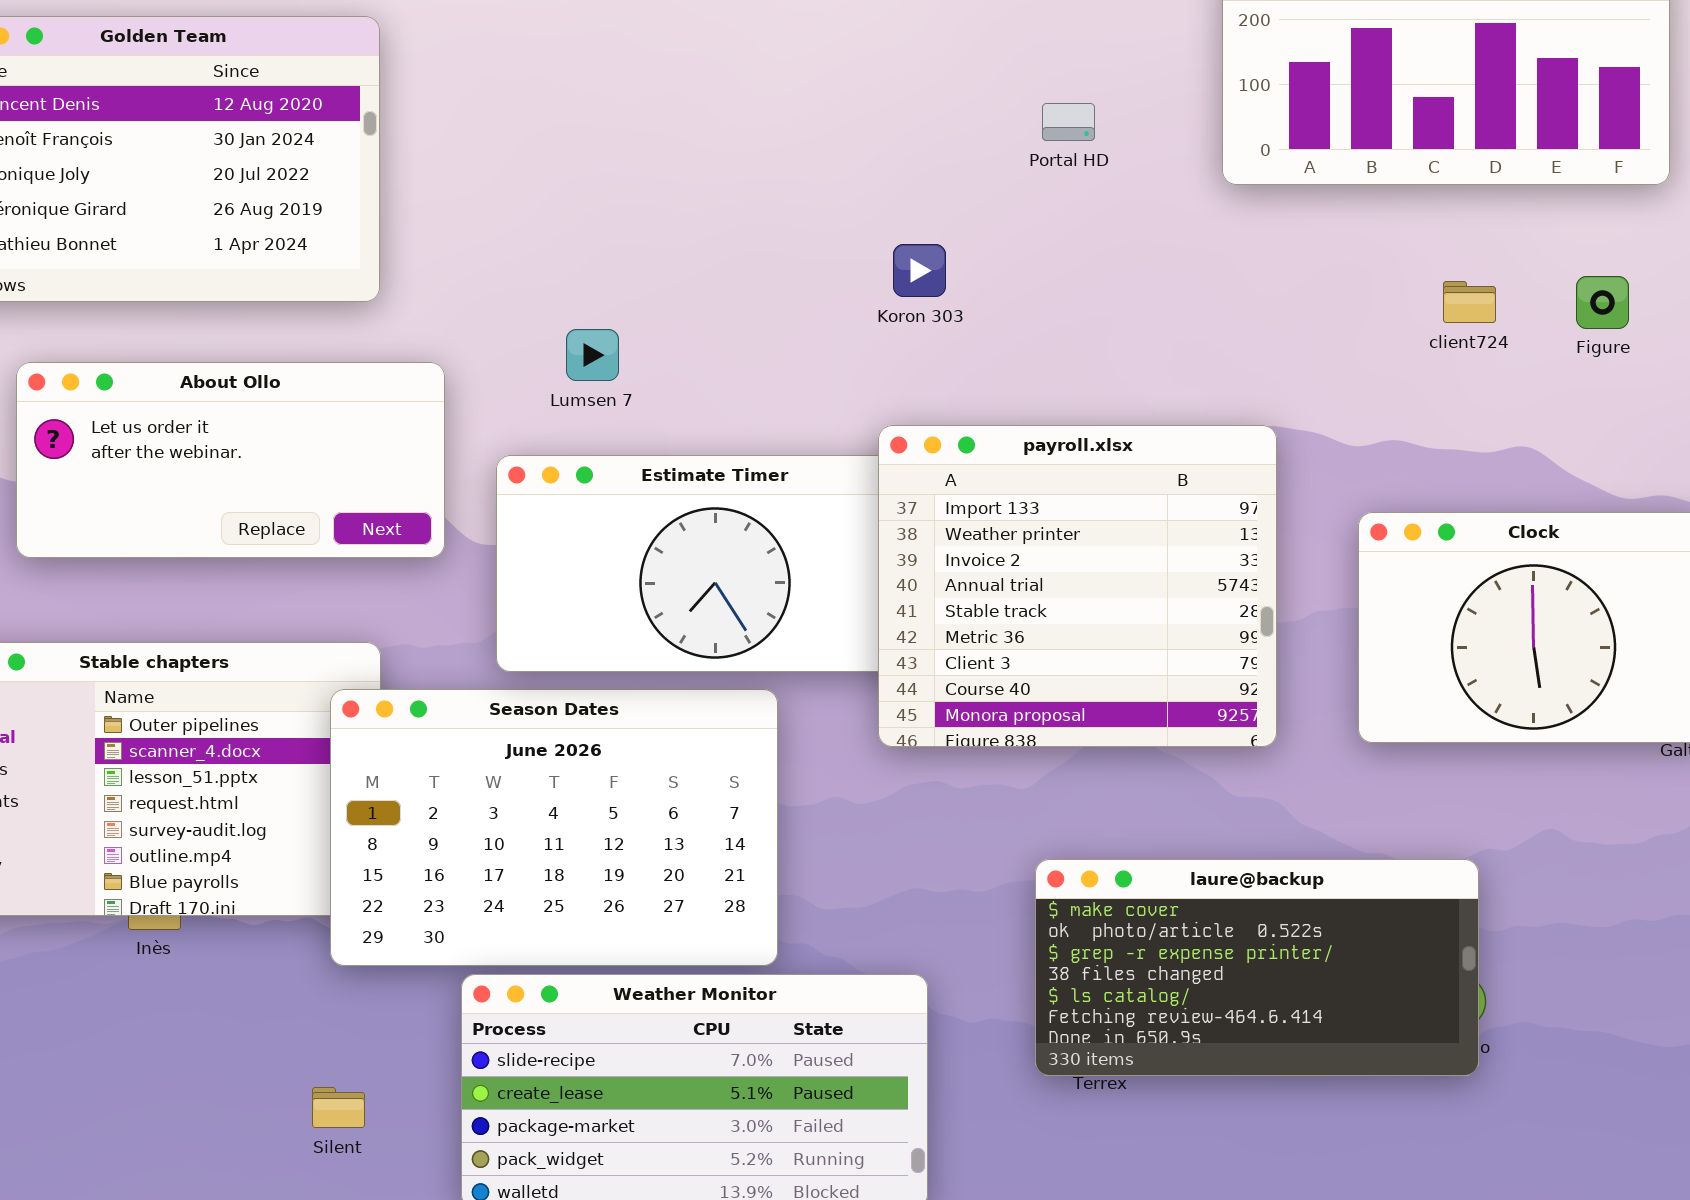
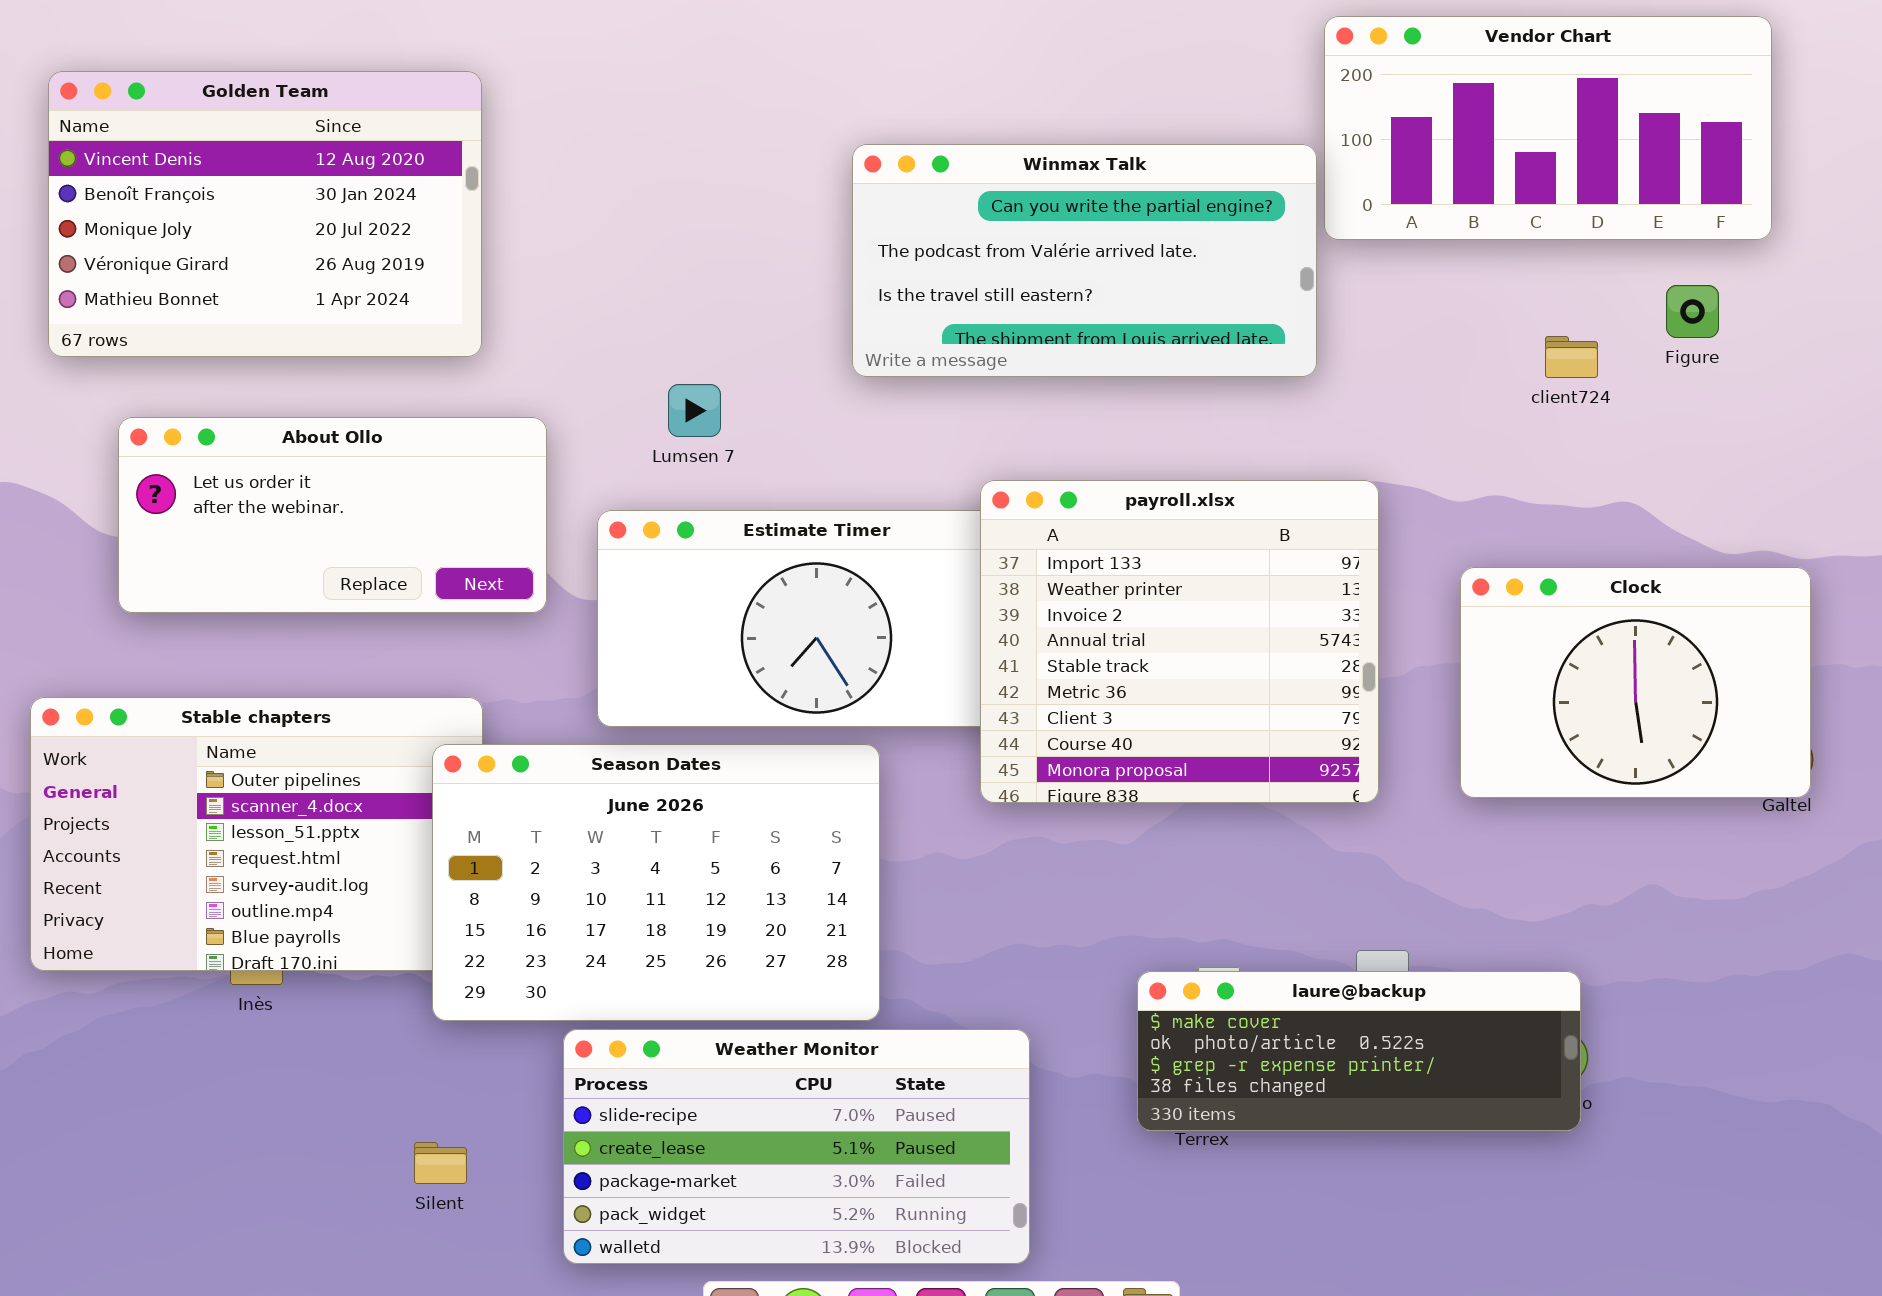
Winmax Talk: none -> [852,144,1317,377], opened
Figure: [1576,276,1629,329] -> [1666,285,1719,338], moved
laure@backup: [1035,859,1479,1076] -> [1137,971,1581,1131], resized

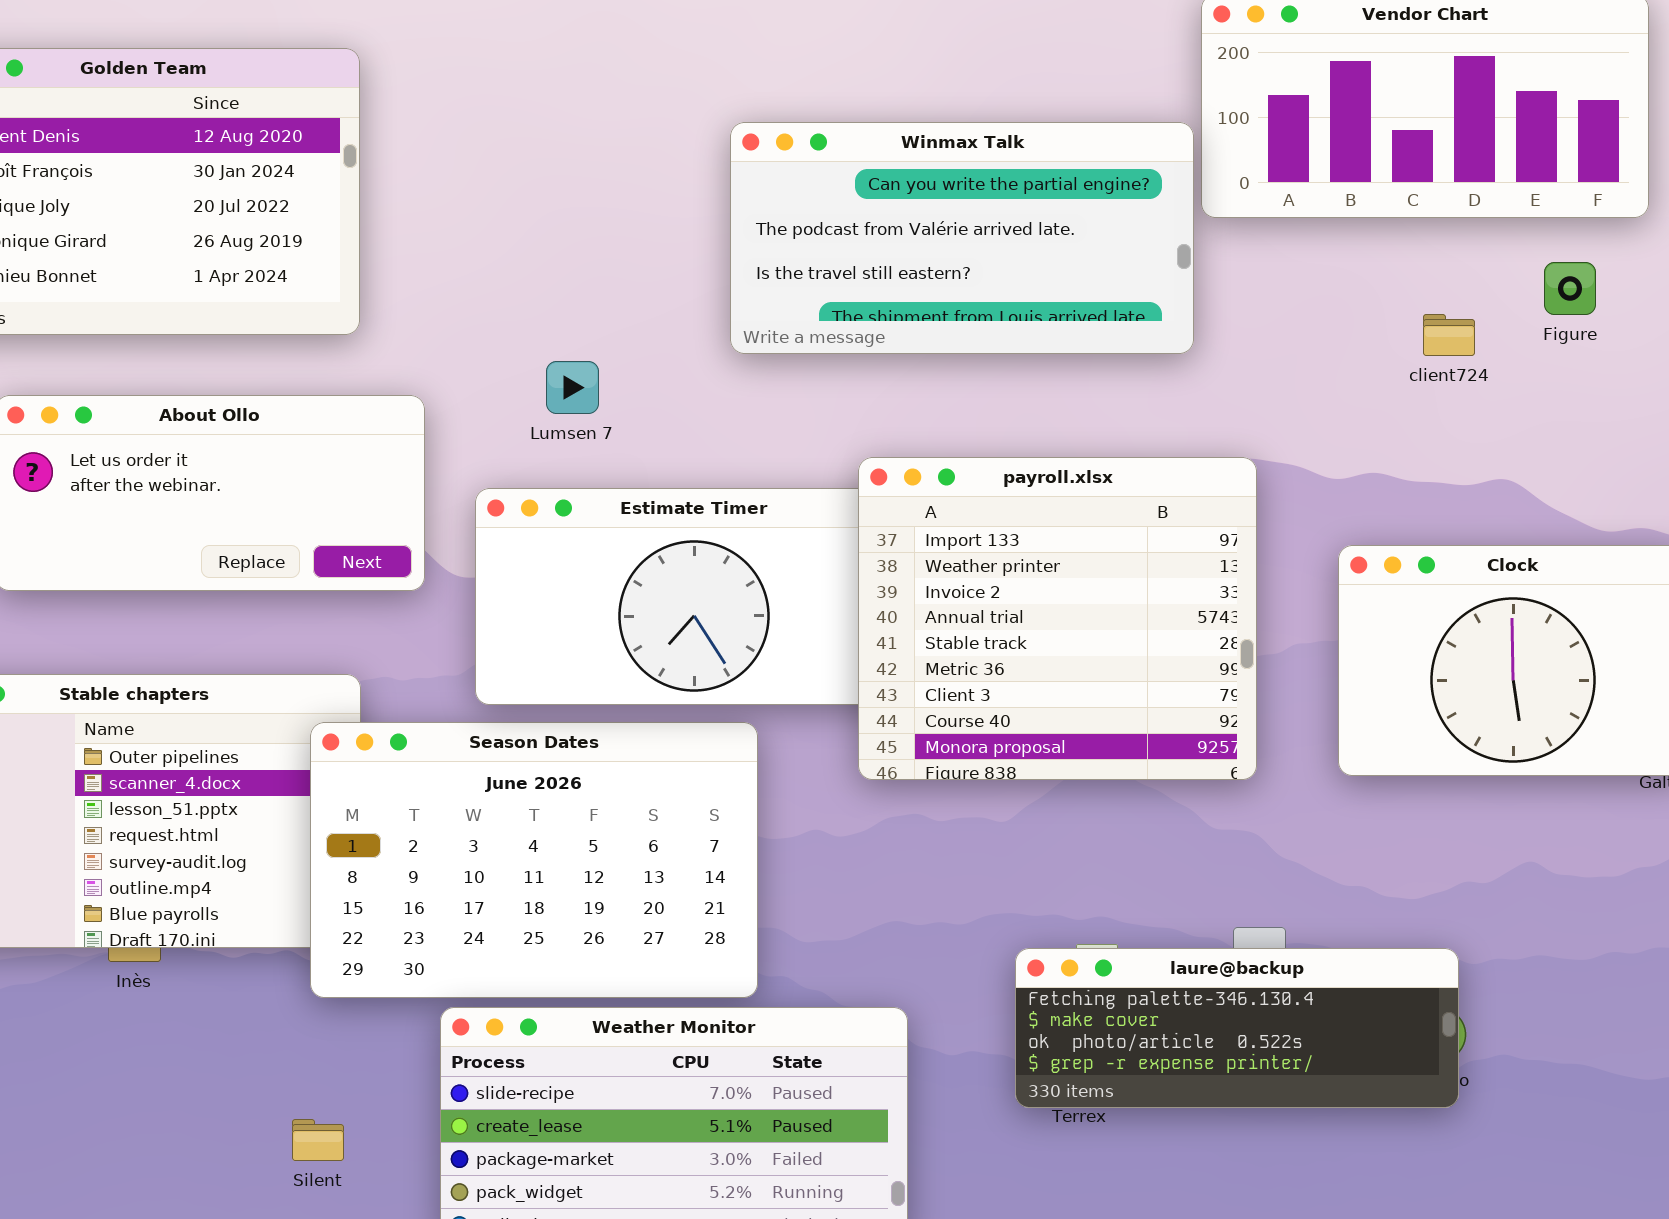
laure@backup: [1137,971,1581,1131] -> [1015,948,1459,1108], scrolled up 1 row

